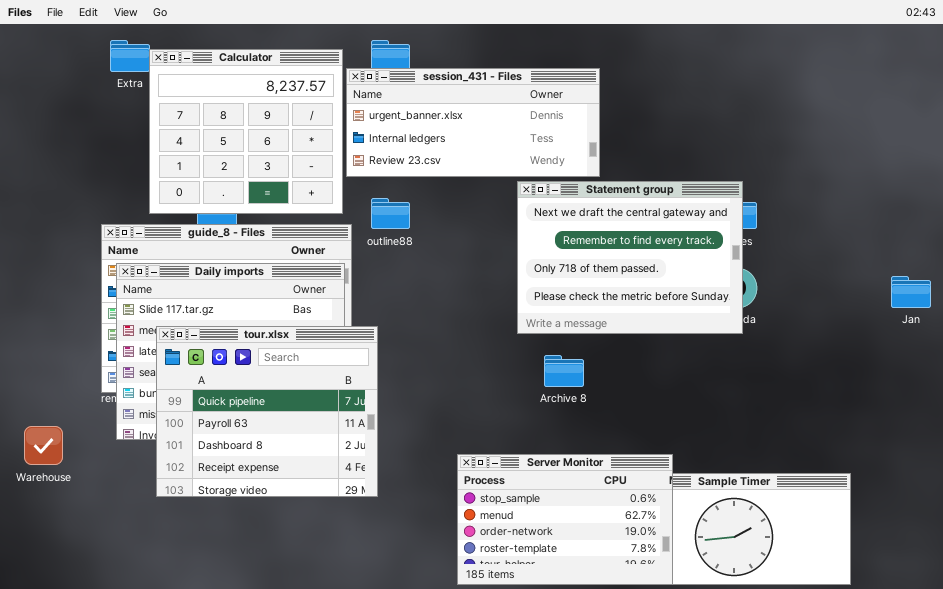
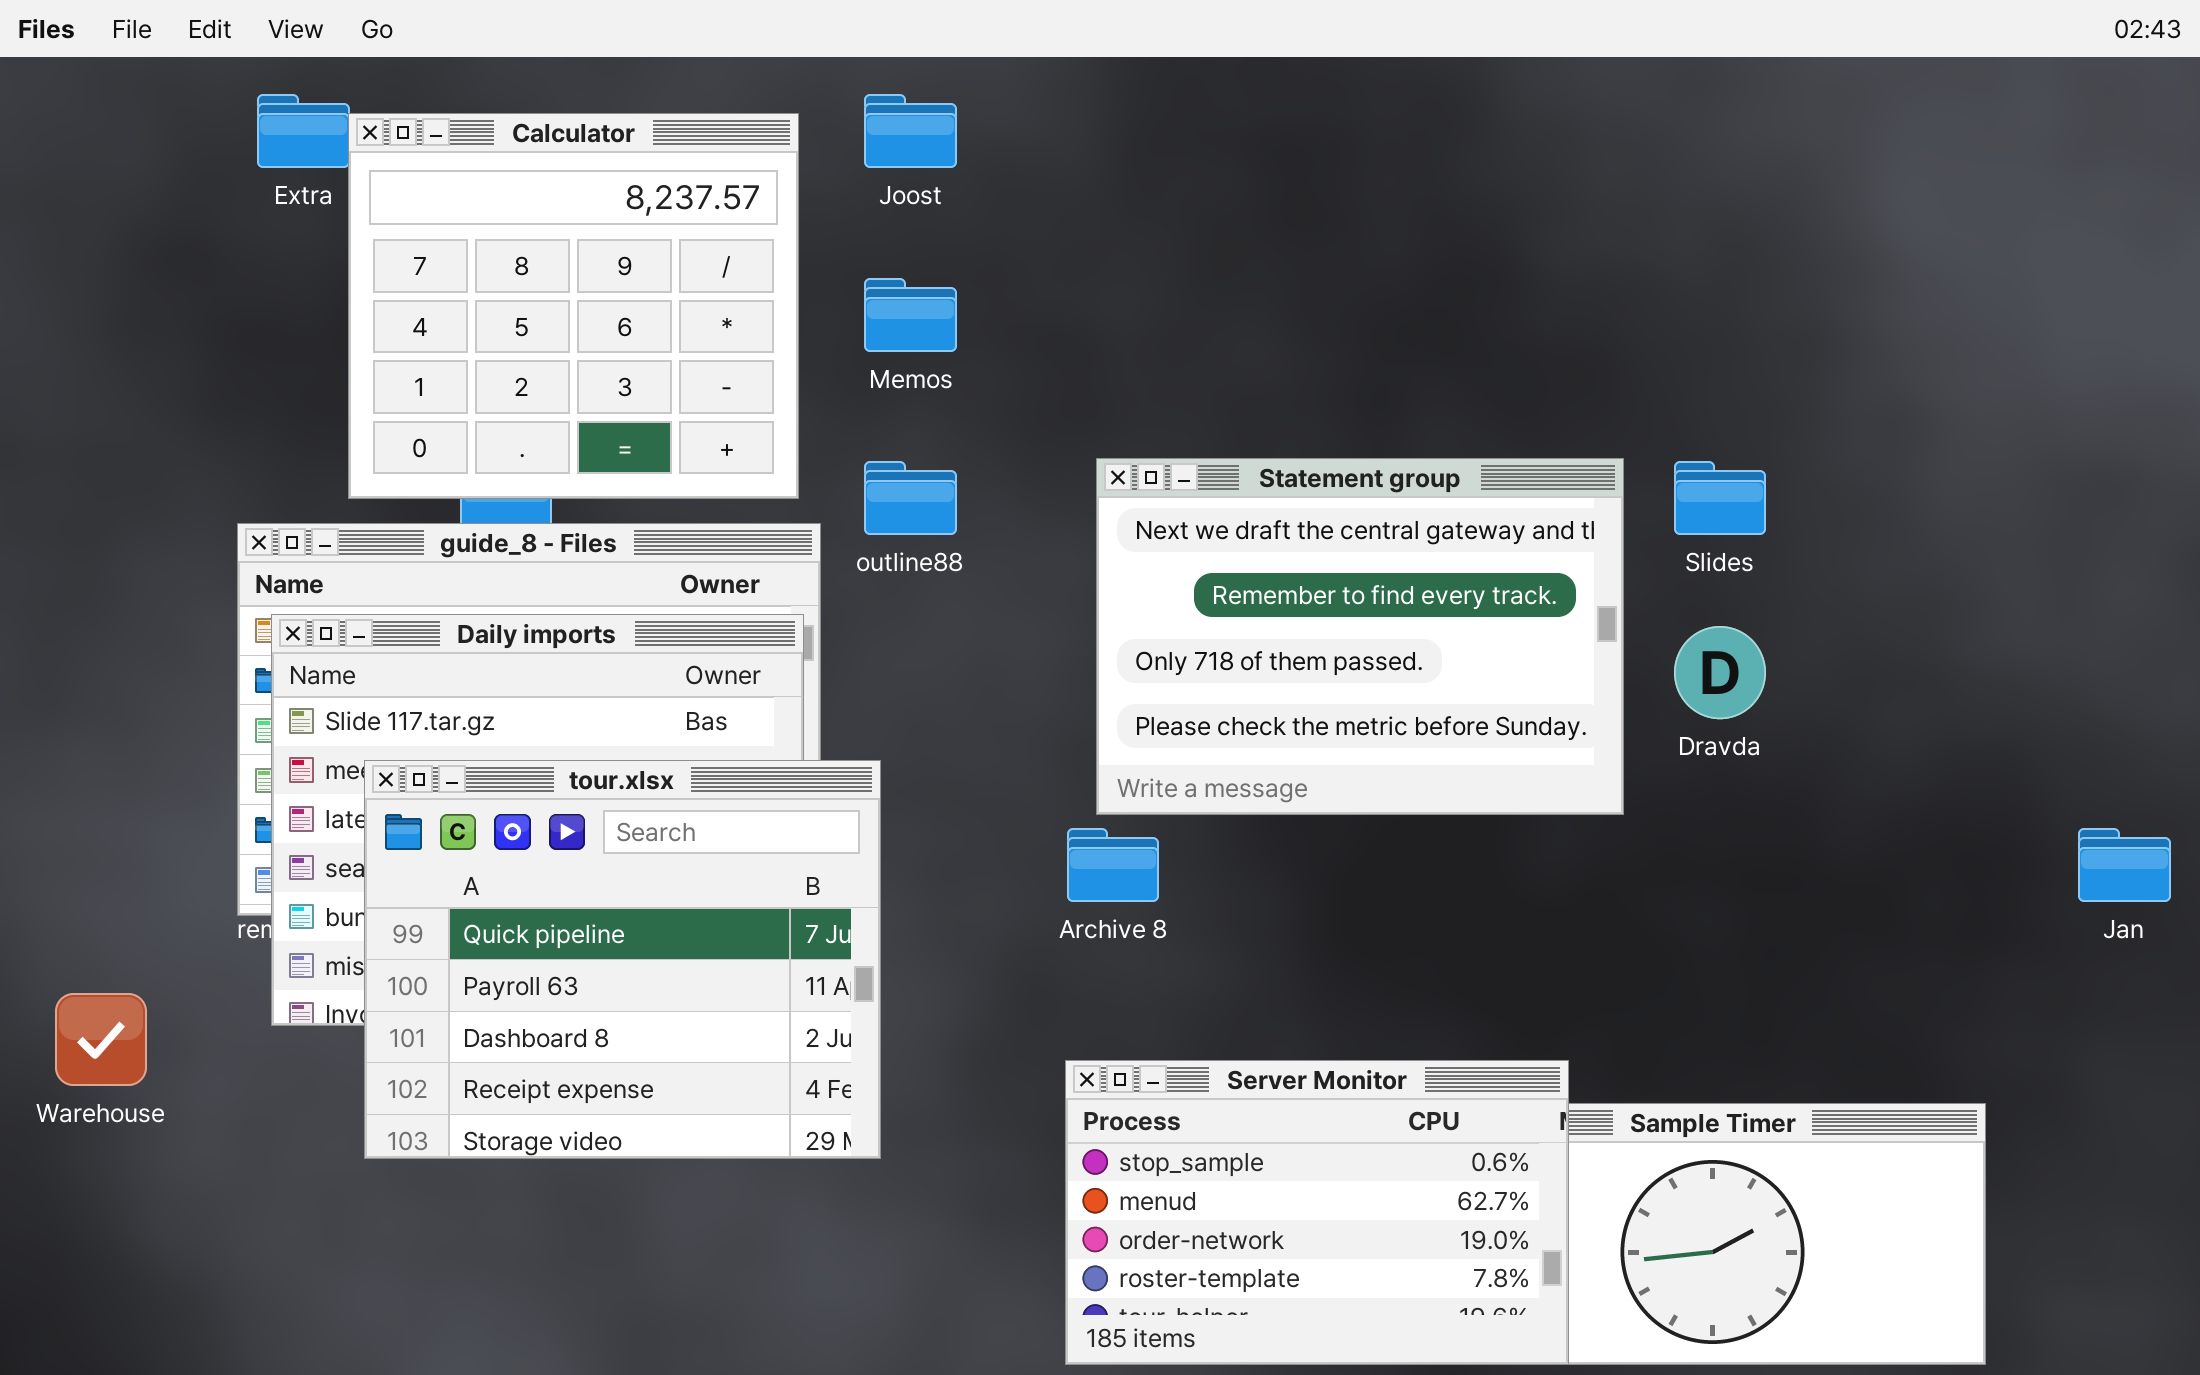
session_431 - Files: [346,68,600,177] -> none, closed
Statement group: [517,181,743,334] -> [1096,458,1624,815], moved
Jan: [891,276,931,308] -> [2078,828,2171,902], moved
Archive 8: [544,355,584,387] -> [1067,828,1159,902], moved

